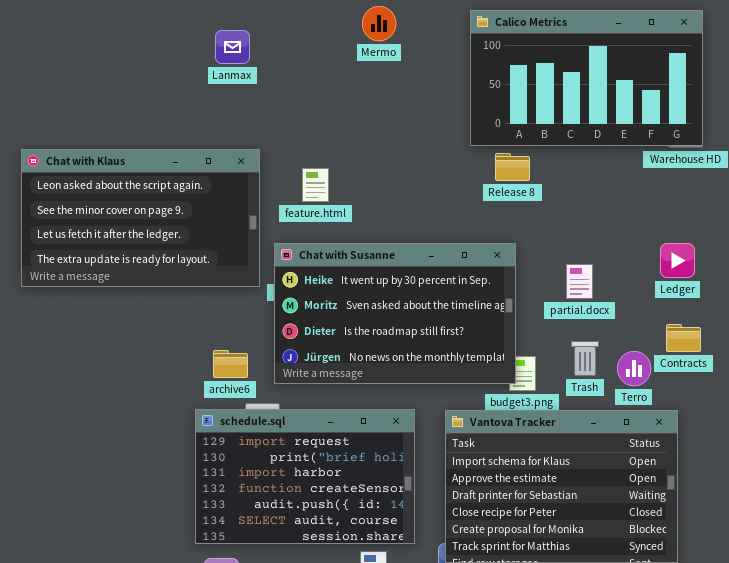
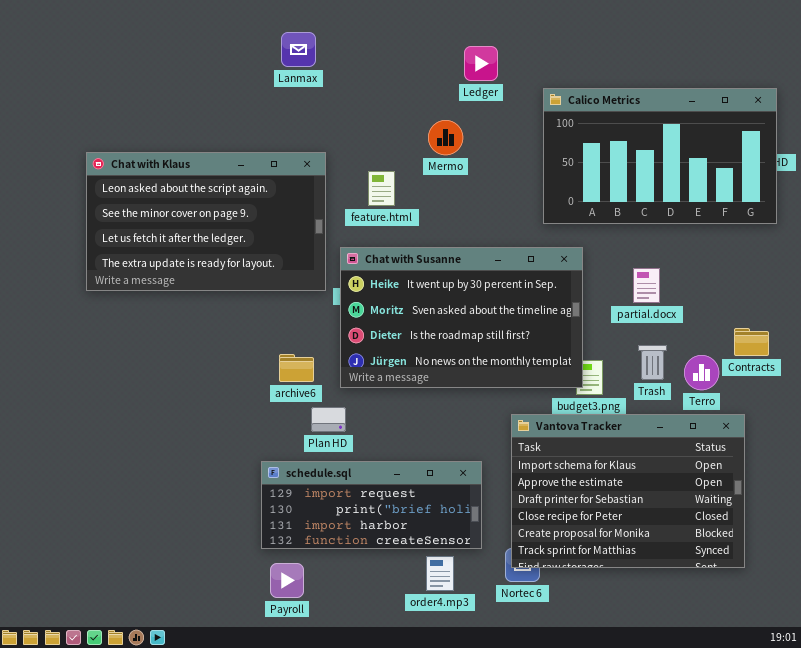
Mermo: [362,6,396,41] -> [428,120,463,155], moved
Calico Metrics: [470,10,703,146] -> [543,88,777,224], moved
Ledger: [660,243,695,278] -> [464,46,498,81], moved
schedule.sql: [195,409,415,544] -> [261,461,482,549], resized

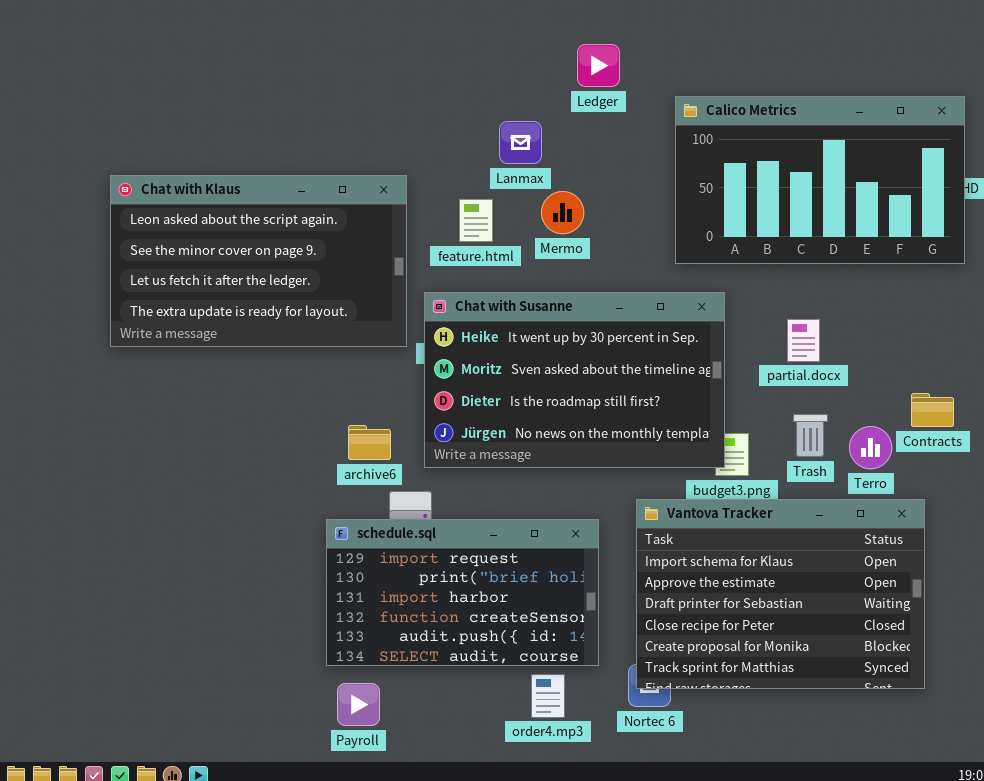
Lanmax: [281,32,316,67] -> [499,121,542,164], moved
Mermo: [428,120,463,155] -> [541,191,584,234], moved
schedule.sql: [261,461,482,549] -> [326,519,599,666], resized

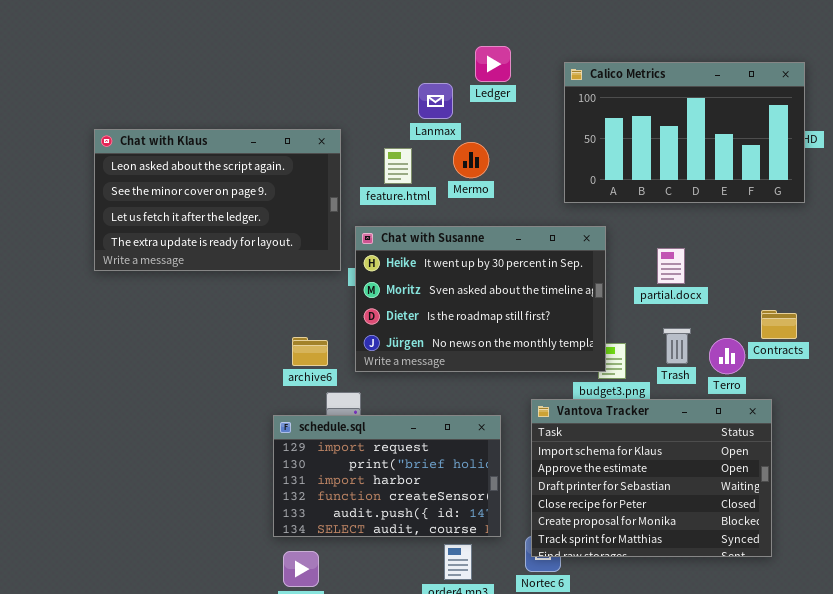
Ledger: [577,44,620,87] -> [475,46,511,82], moved

